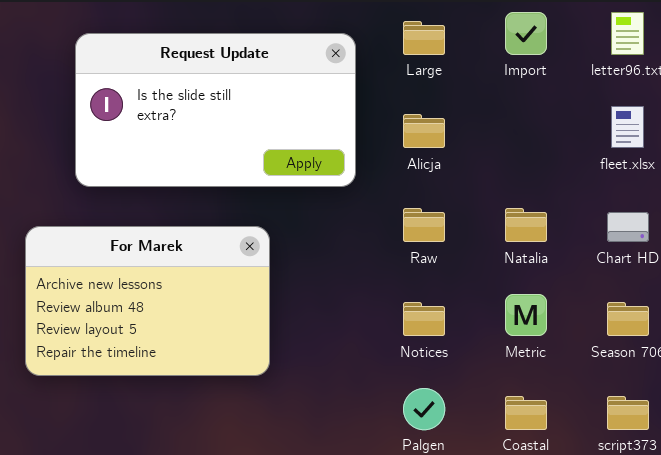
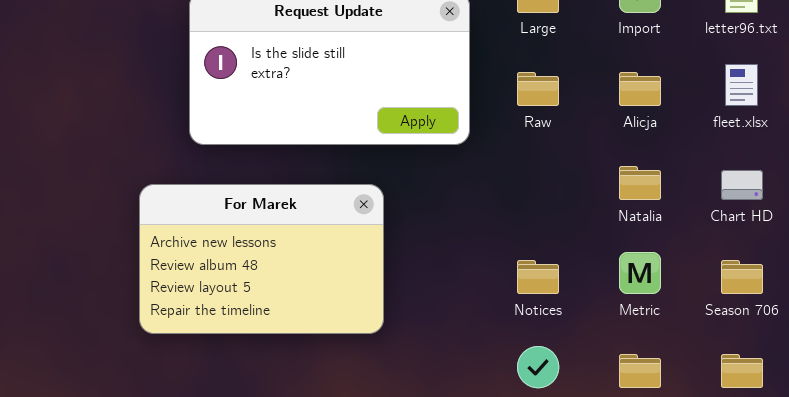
Alicja: [403,114,445,148] -> [619,72,661,106], moved
Raw: [403,208,445,242] -> [517,72,559,106], moved

